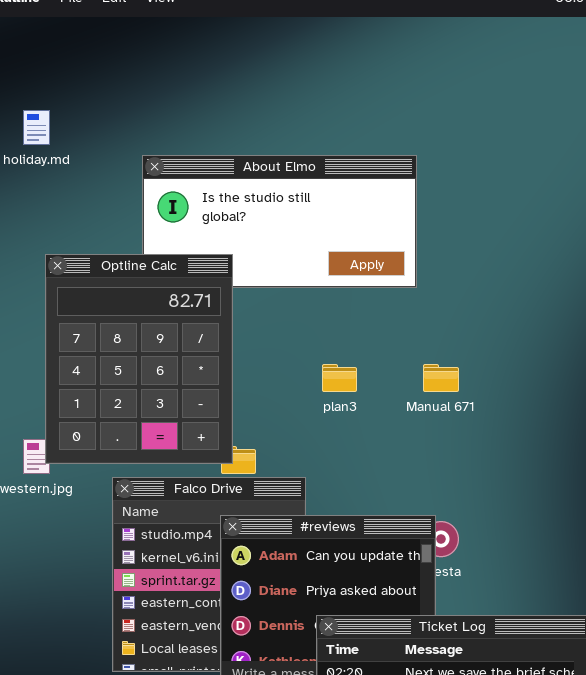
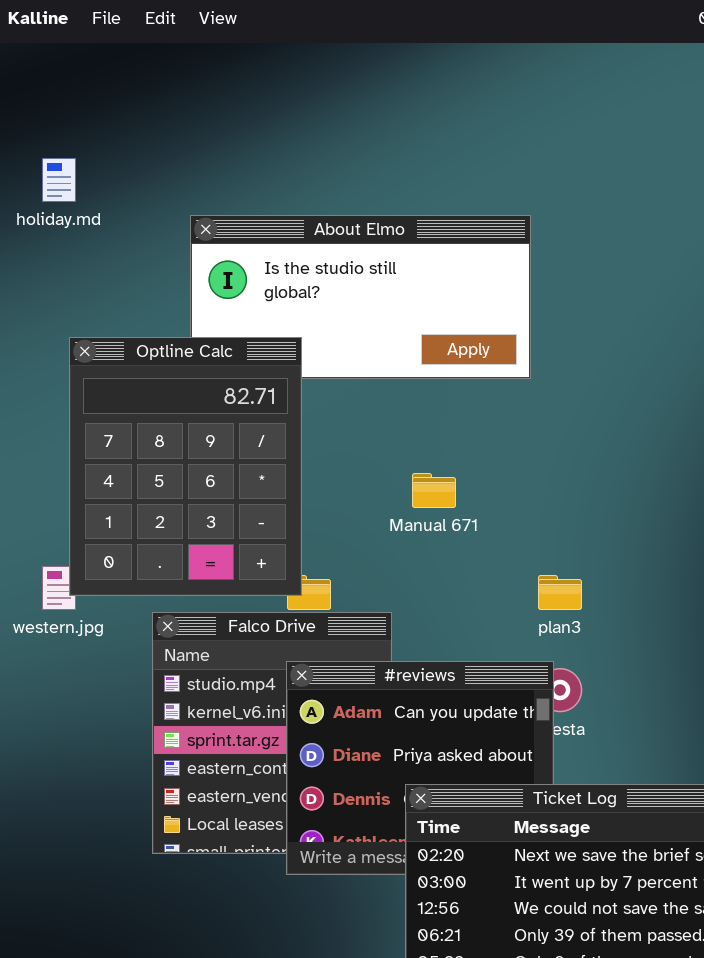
plan3: [322,364,357,392] -> [538,575,582,610], moved
Manual 671: [423,364,459,392] -> [412,473,456,508], moved

